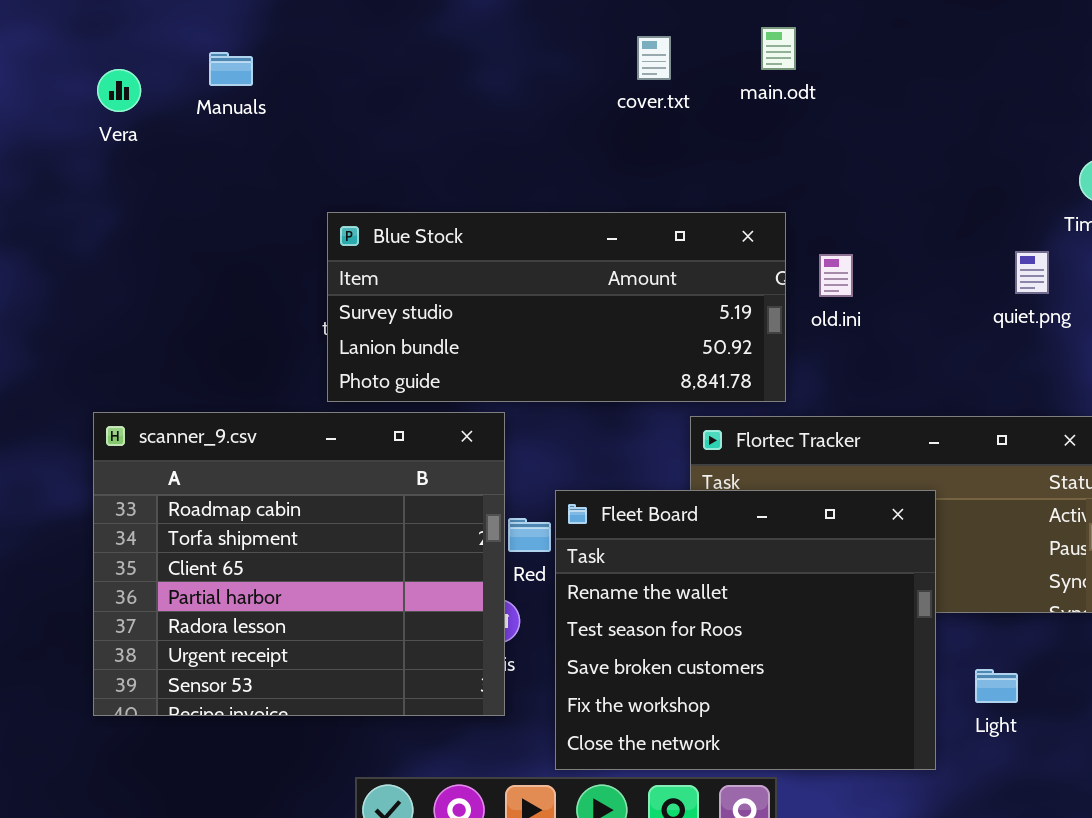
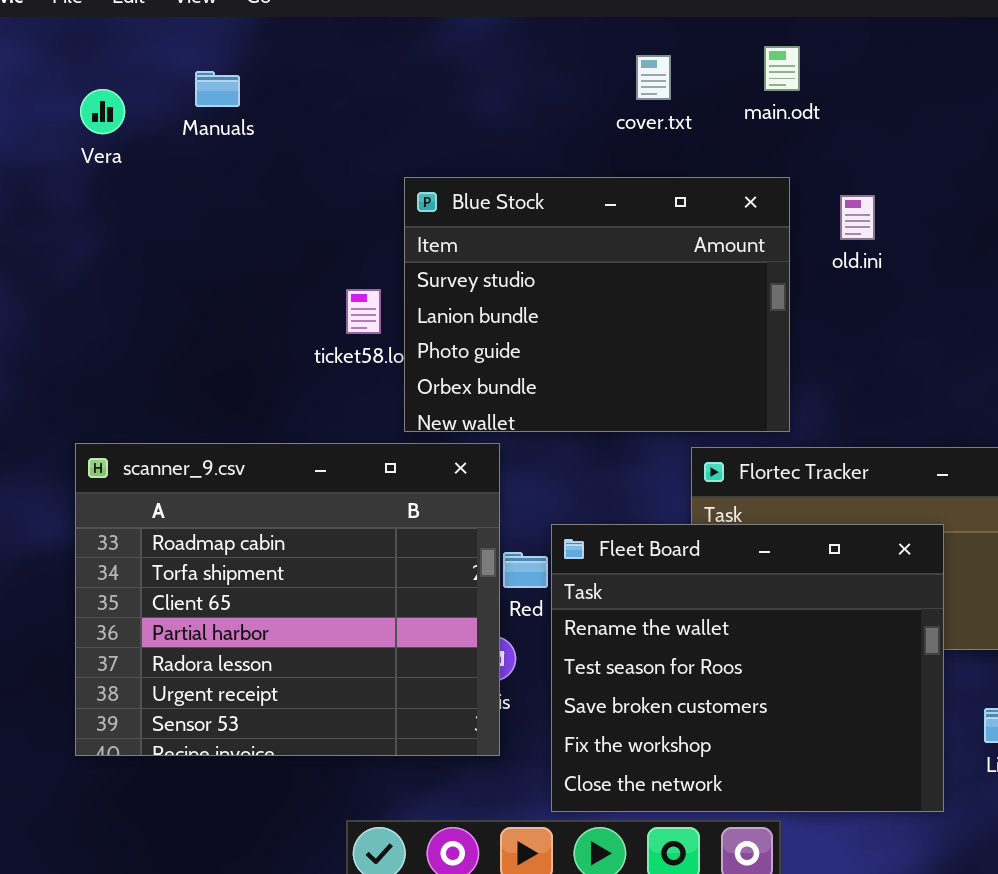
Blue Stock: [327,212,786,402] -> [404,177,790,432], resized
old.ini: [819,254,853,297] -> [840,195,875,240], moved

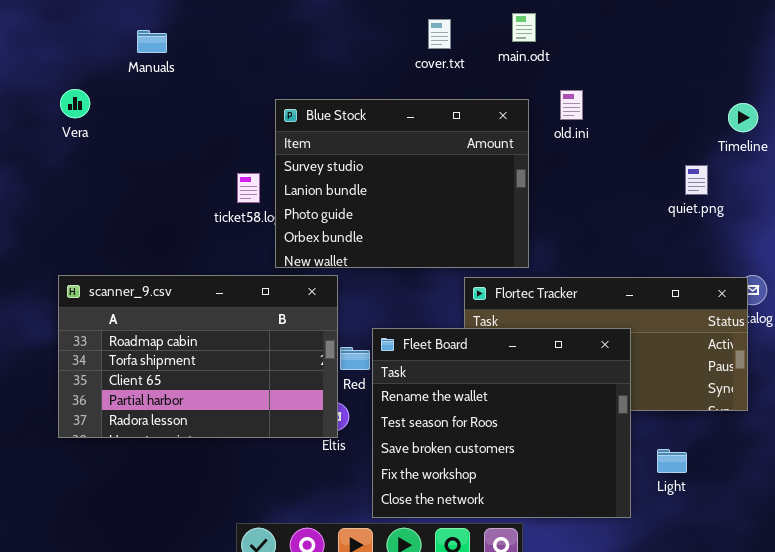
Vera: [80,89,125,134] -> [60,89,90,118], moved
old.ini: [840,195,875,240] -> [560,90,583,120], moved
scanner_9.csv: [75,443,500,756] -> [58,275,338,438], resized

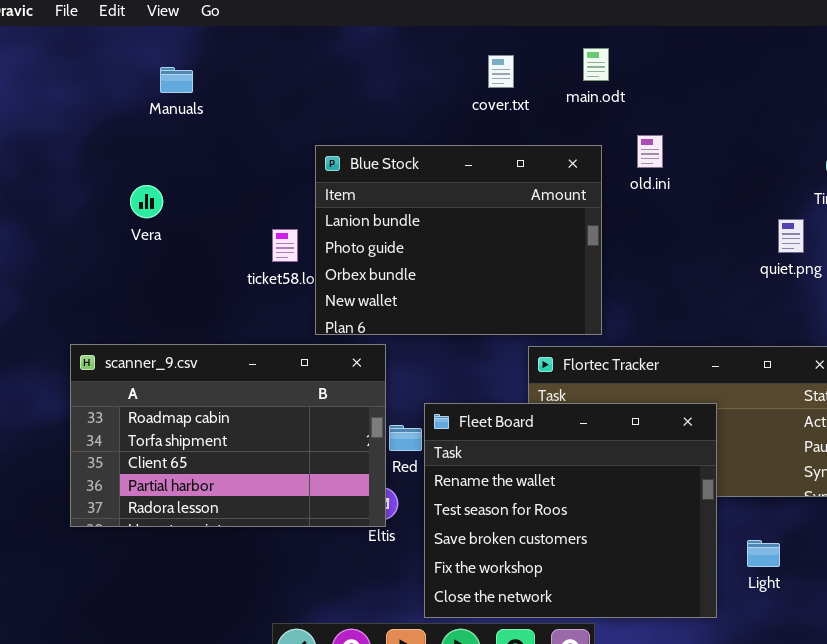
Vera: [60,89,90,118] -> [130,185,163,218], moved
Blue Stock: [275,99,529,268] -> [315,145,602,335], scrolled down 1 row

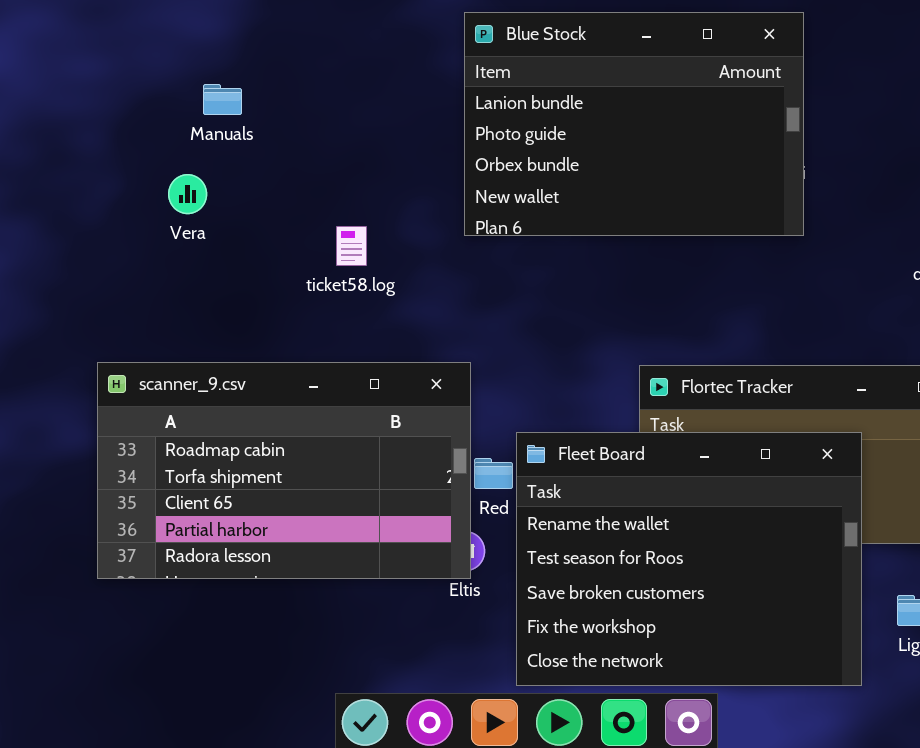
Manuals: [160,67,193,93] -> [203,84,242,115], moved
Blue Stock: [315,145,602,335] -> [464,12,804,236], moved

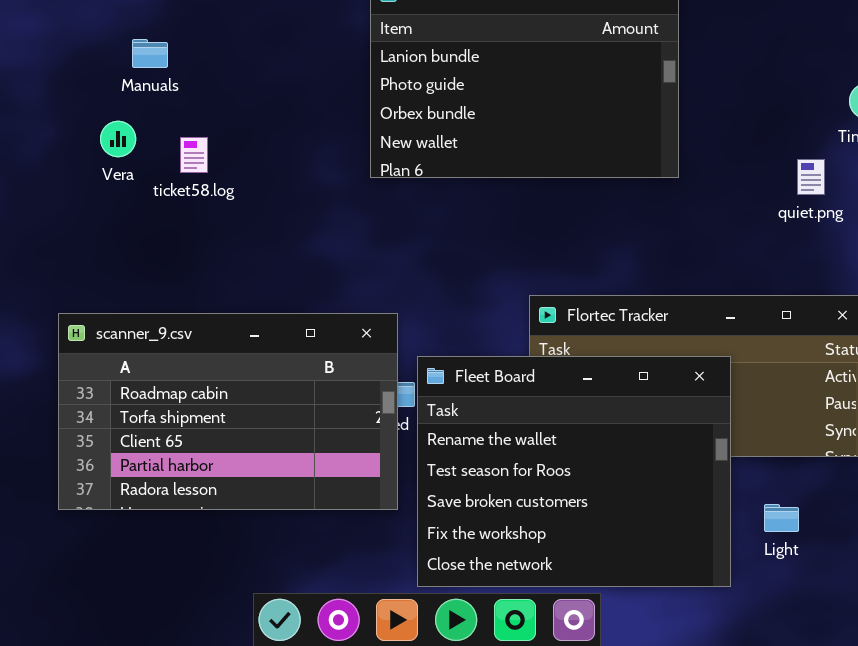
ticket58.log: [336,226,367,266] -> [180,137,208,173], moved
scanner_9.csv: [97,362,471,579] -> [58,313,398,510], moved

